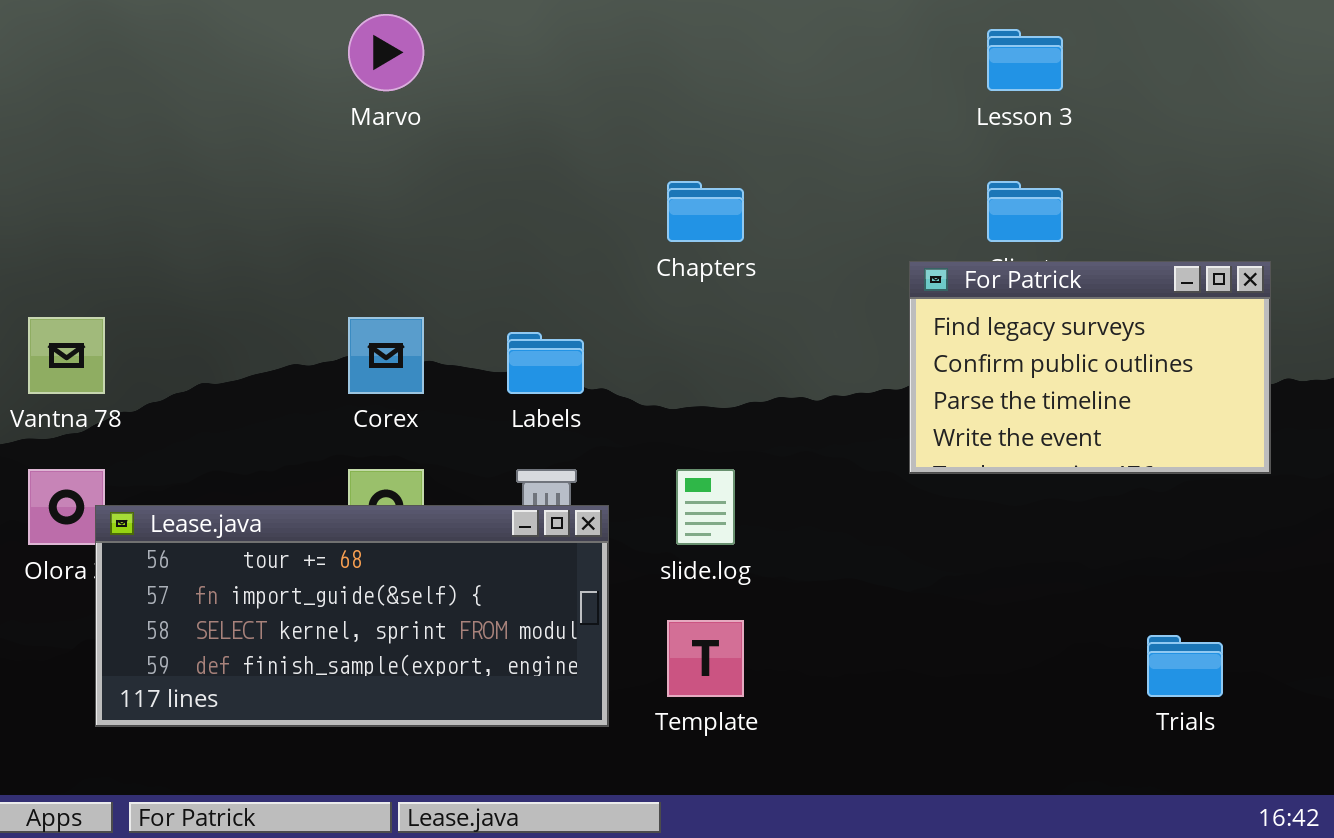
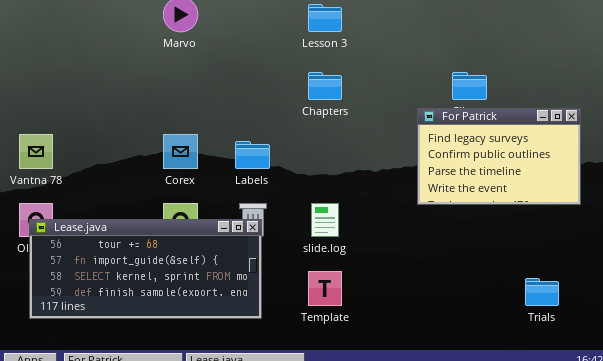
Lesson 3: [987,29,1063,91] -> [308,4,342,32], moved
Lease.java: [95,505,609,727] -> [29,219,262,319], moved

